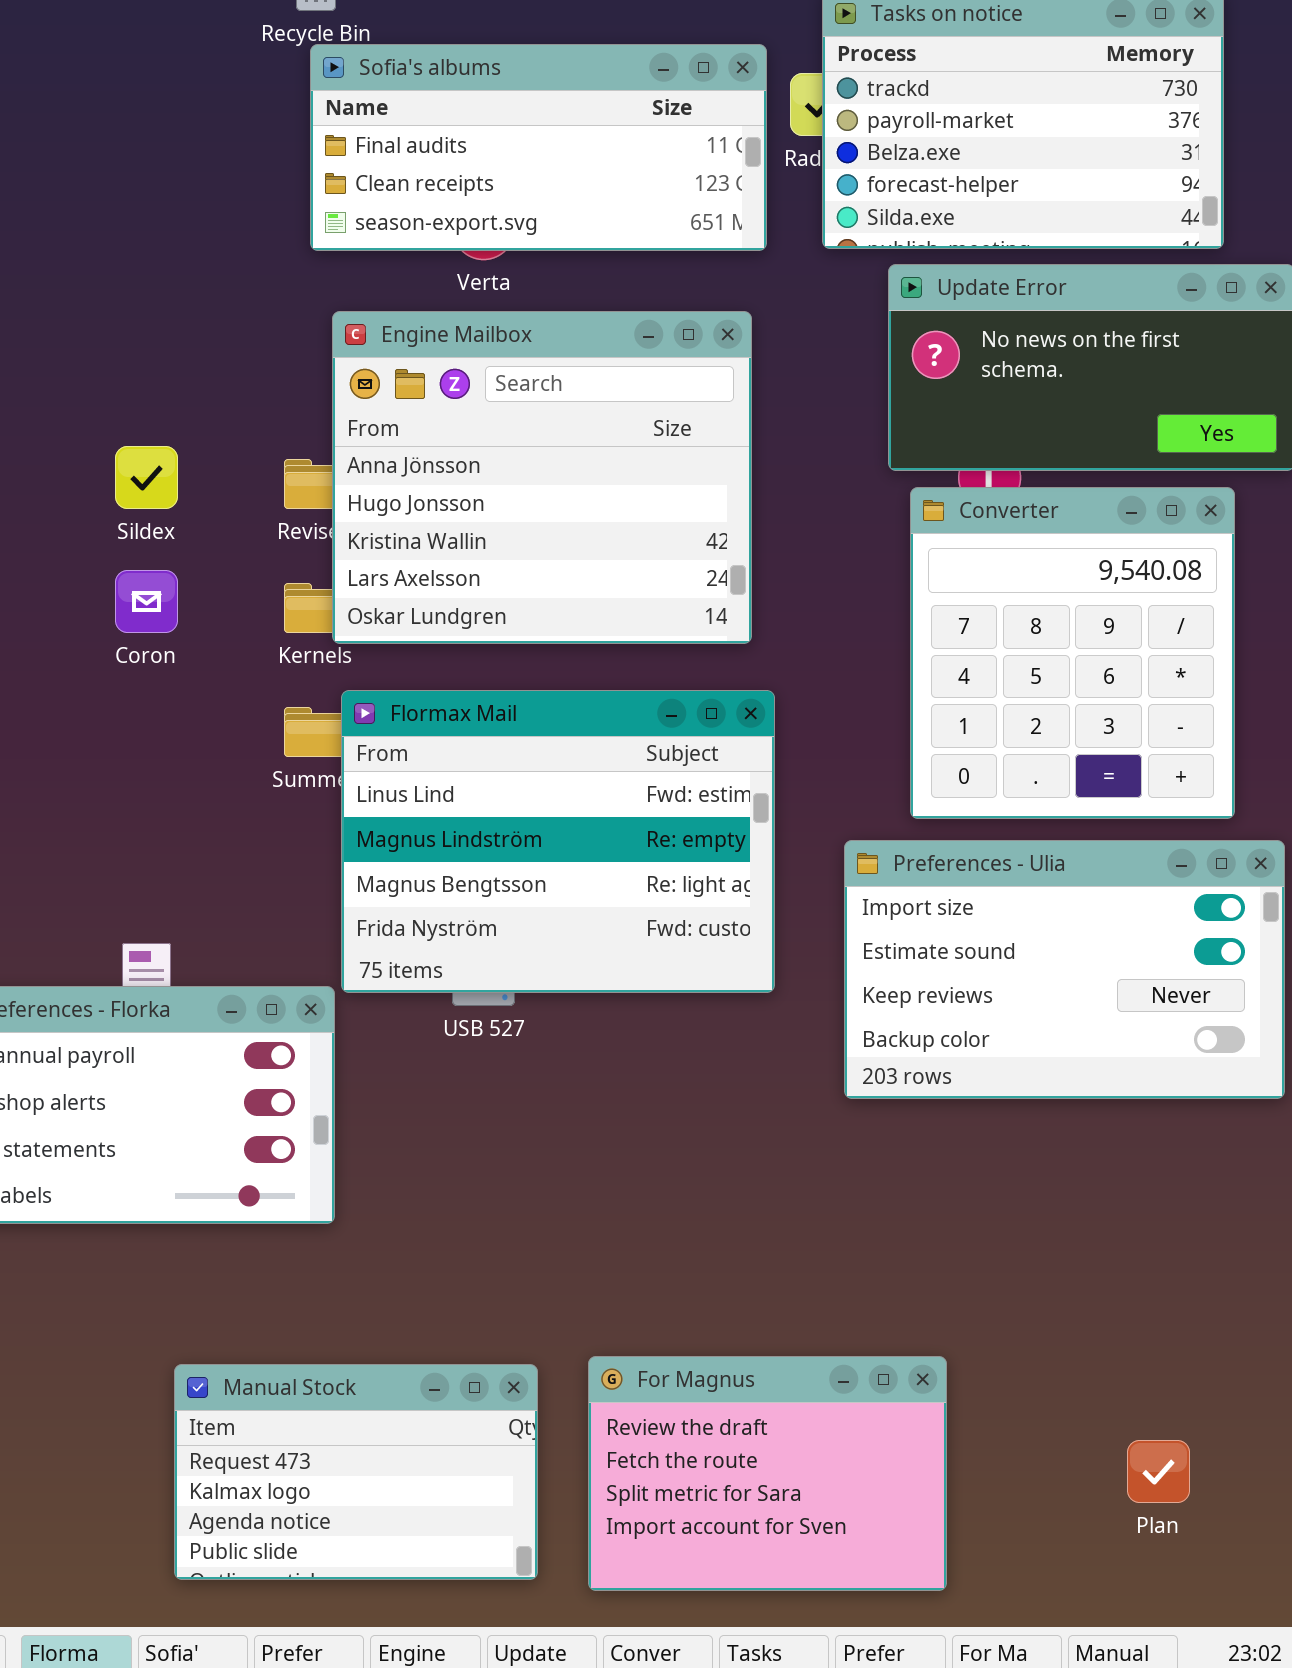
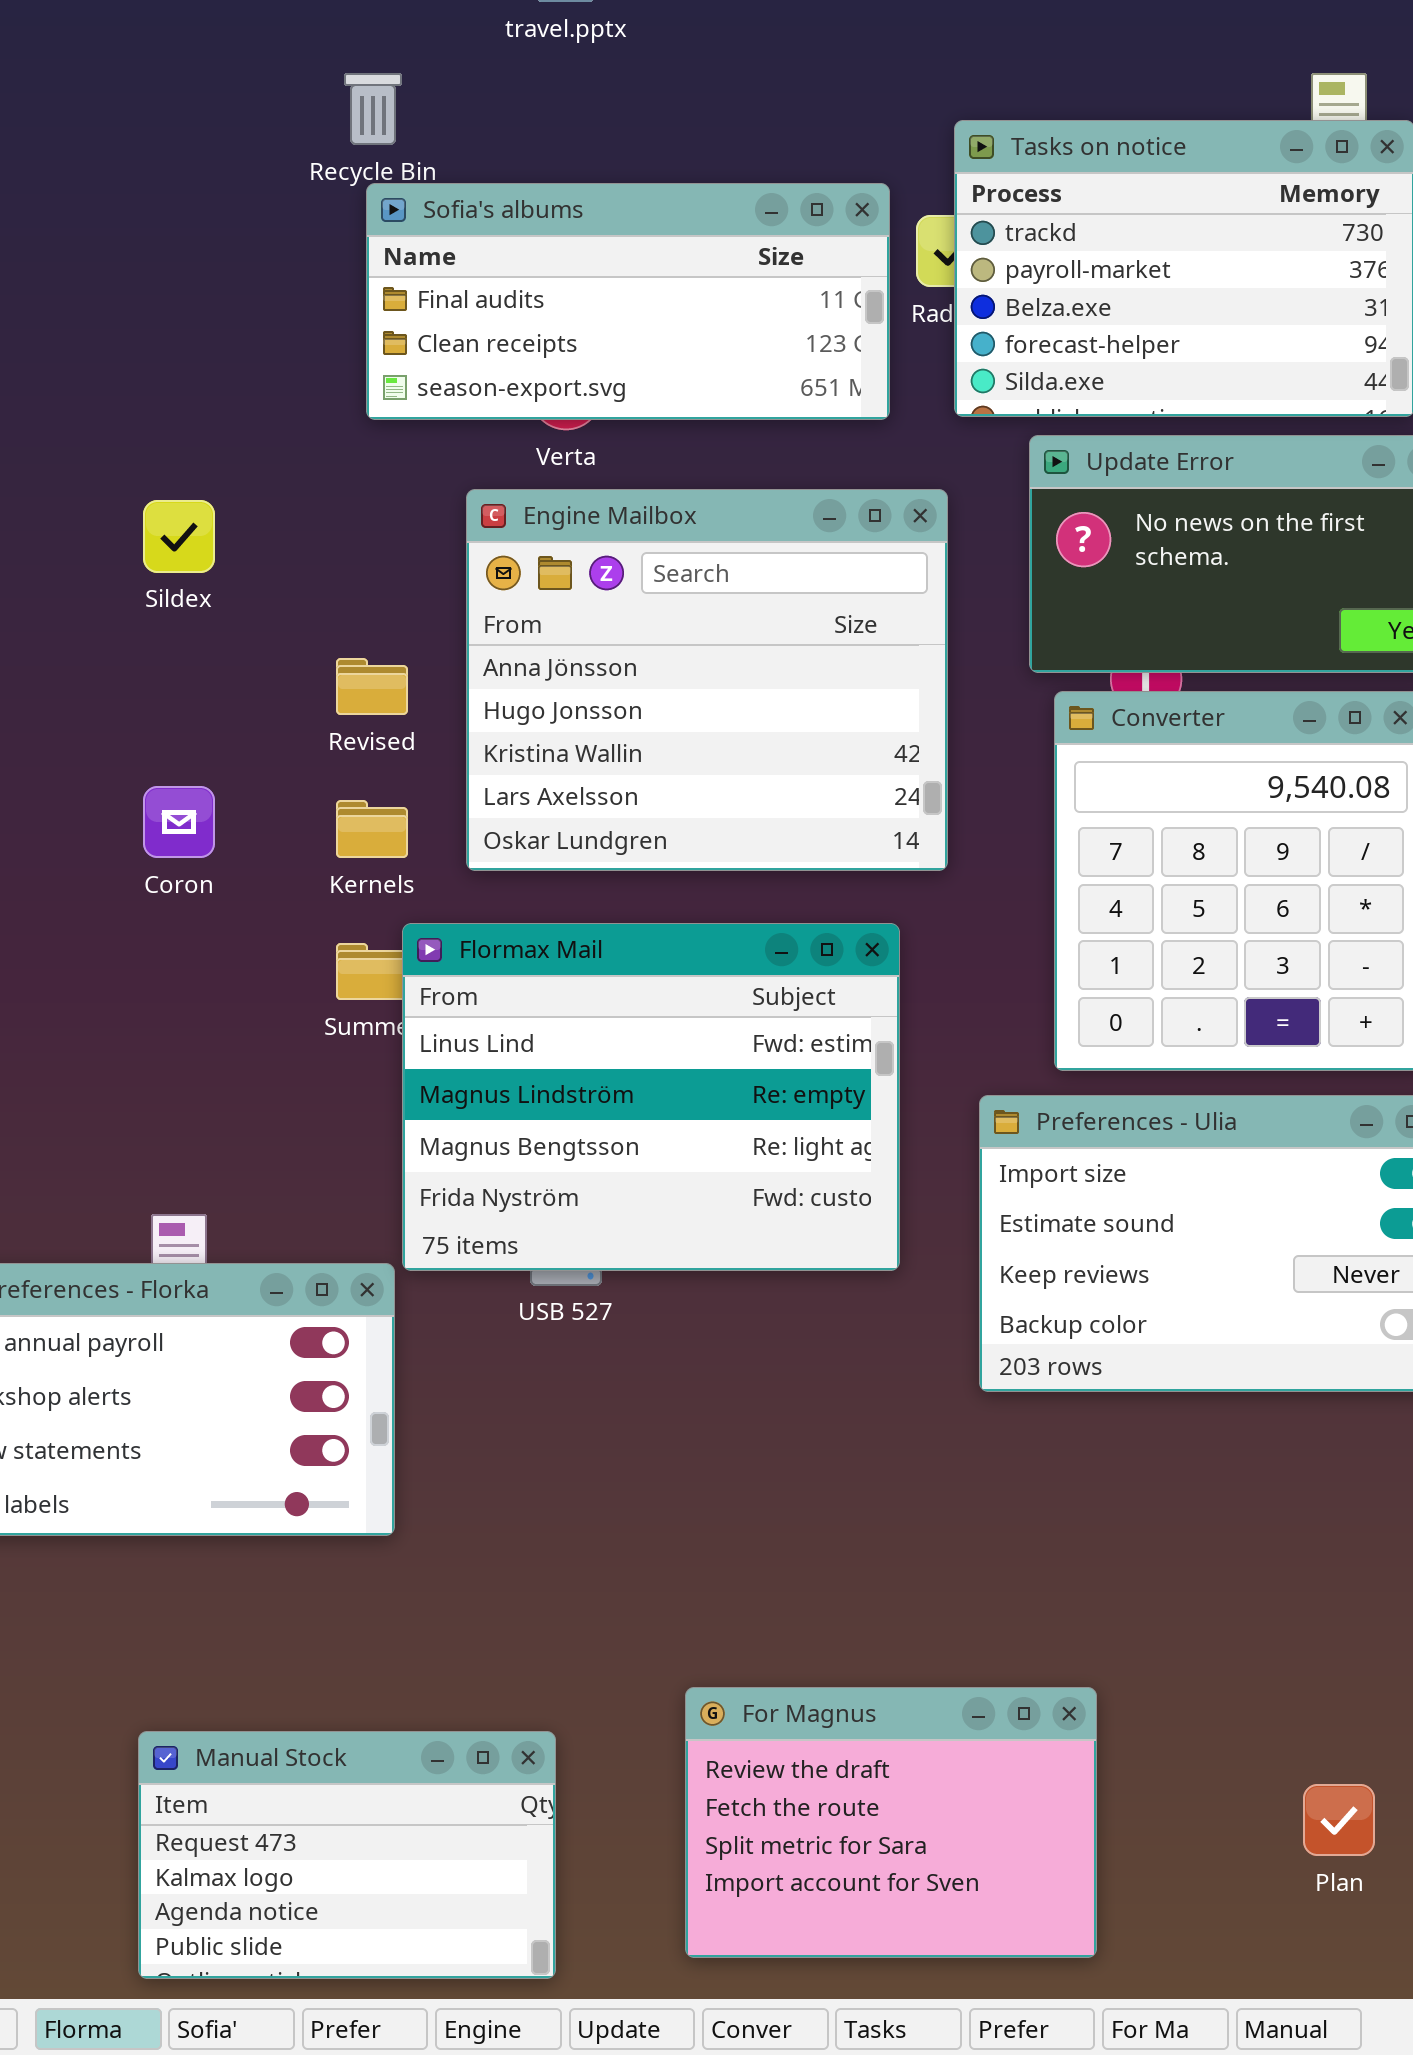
Engine Mailbox: [332,311,752,644] -> [466,489,948,871], moved
Sildex: [115,446,178,509] -> [143,500,215,573], moved
Manual Stock: [174,1364,538,1580] -> [138,1731,556,1979], moved

